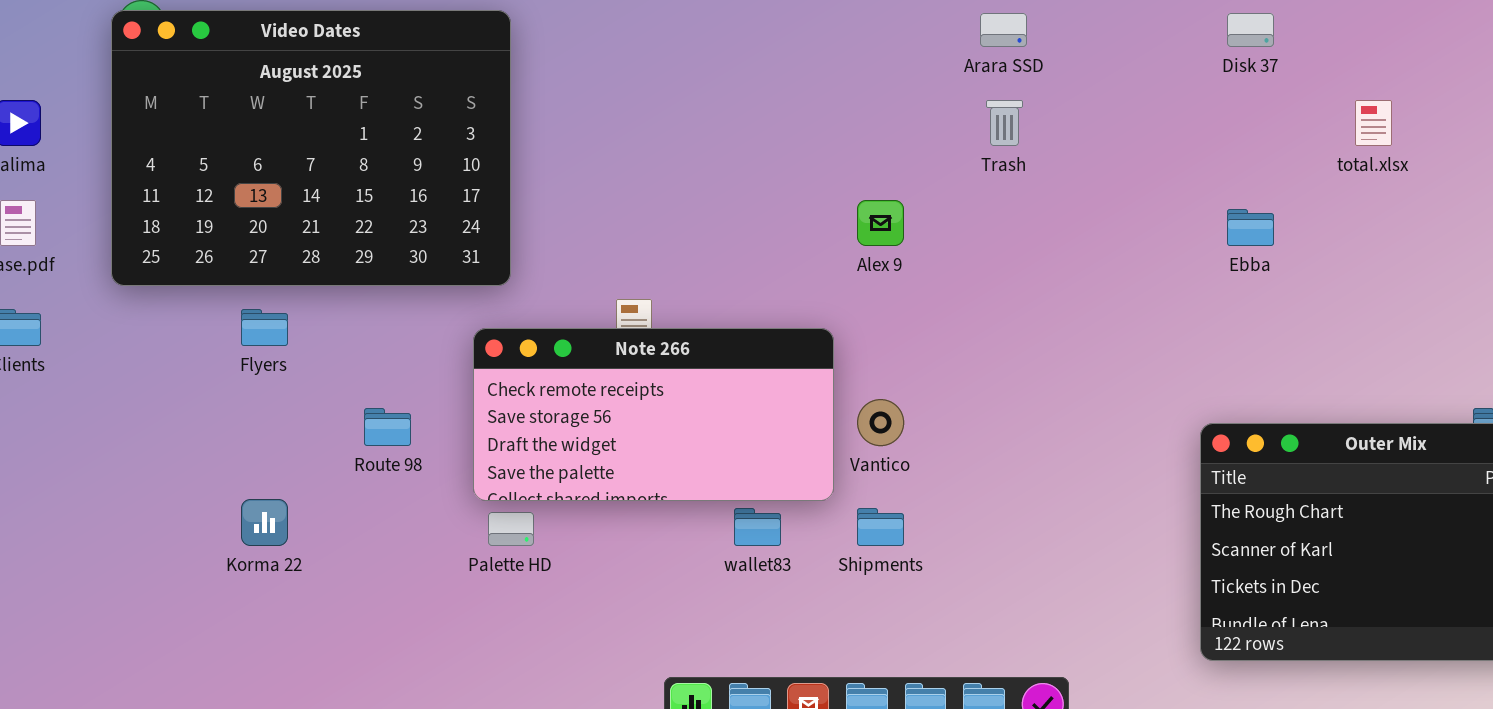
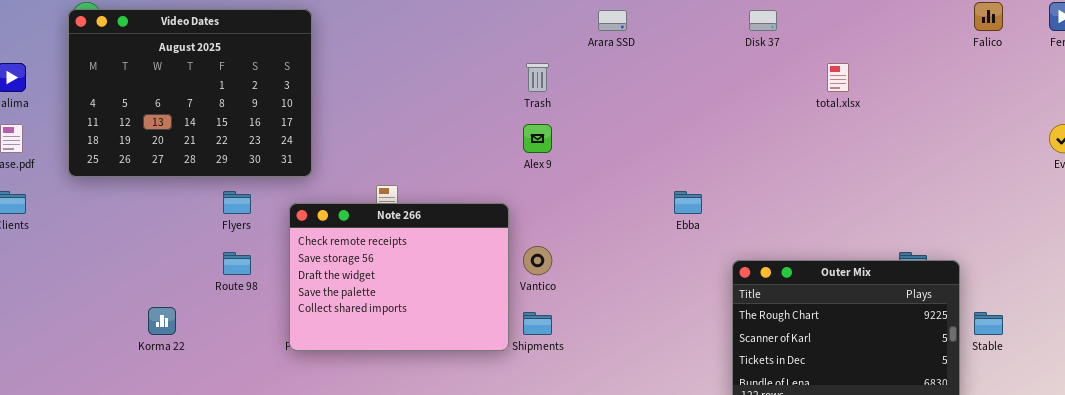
Trash: [986,100,1023,146] -> [526,63,549,92], moved
Ebba: [1227,209,1274,246] -> [674,191,702,214], moved
Flyers: [241,309,288,346] -> [223,191,251,214], moved
Note 266: [473,328,834,501] -> [289,203,509,351], resized

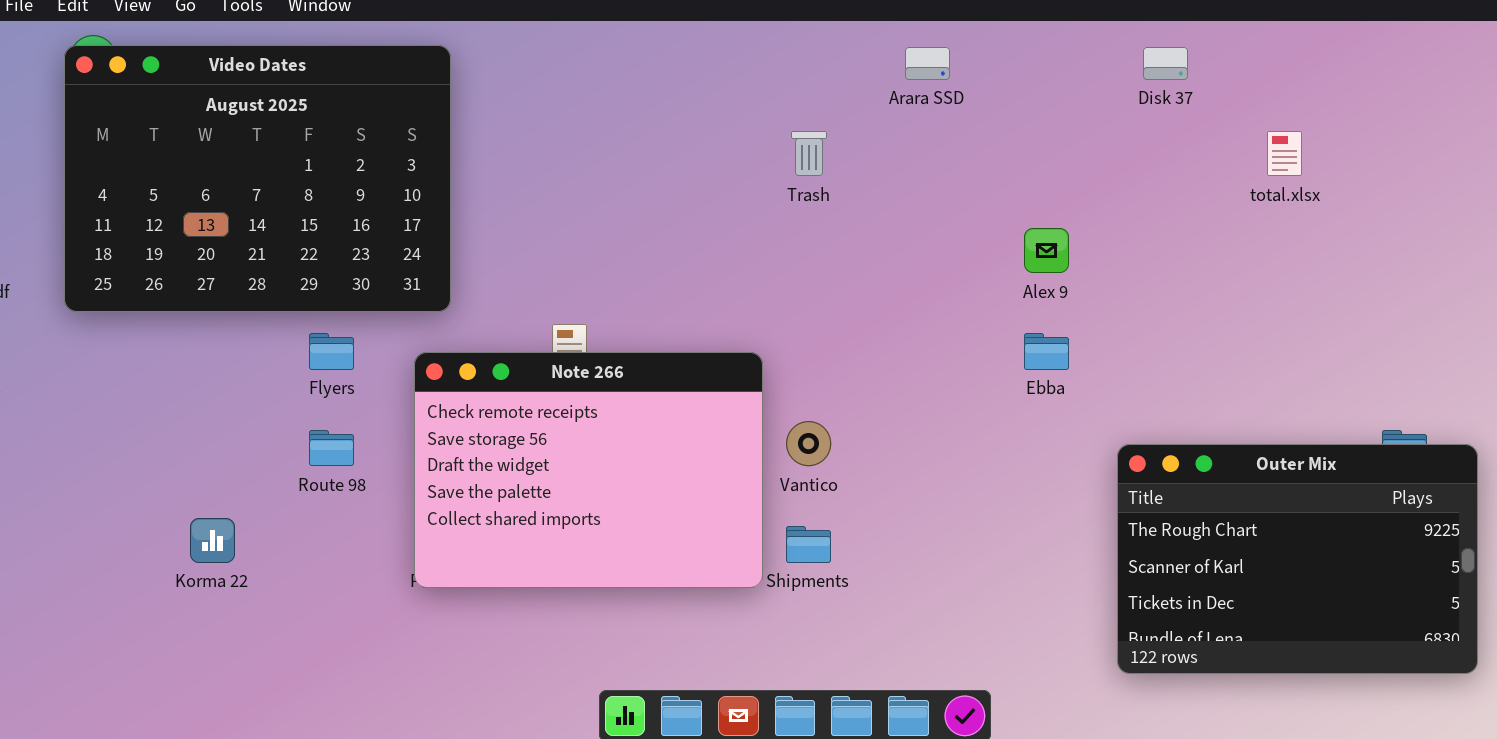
Alex 9: [523,124,552,153] -> [1024,228,1069,273], moved

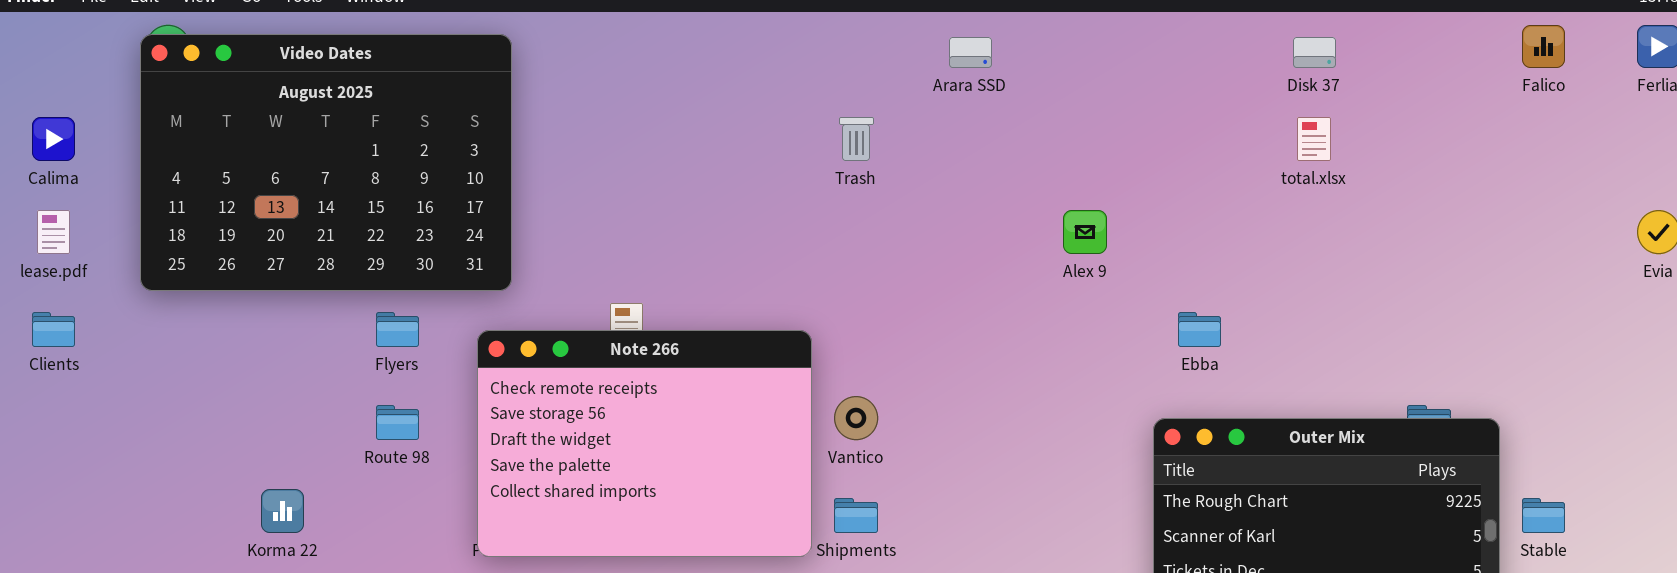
Disk 37: [1143,47,1188,80] -> [1293,37,1336,68], moved
Ebba: [1024,333,1069,370] -> [1178,312,1221,347], moved

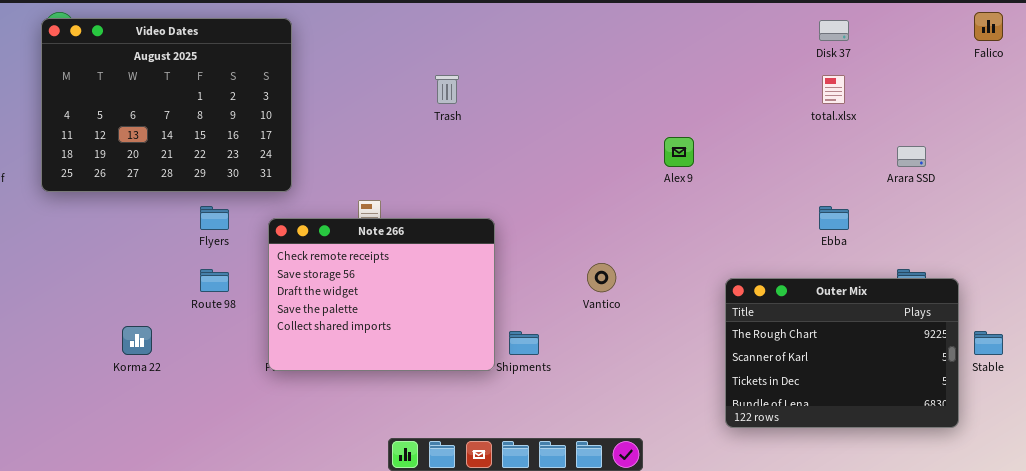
Arara SSD: [949,37,992,68] -> [897,146,926,167], moved
Trash: [839,117,874,161] -> [435,75,459,104], moved
Ebba: [1178,312,1221,347] -> [819,206,849,230], moved
Vantico: [834,396,878,440] -> [587,263,616,292], moved

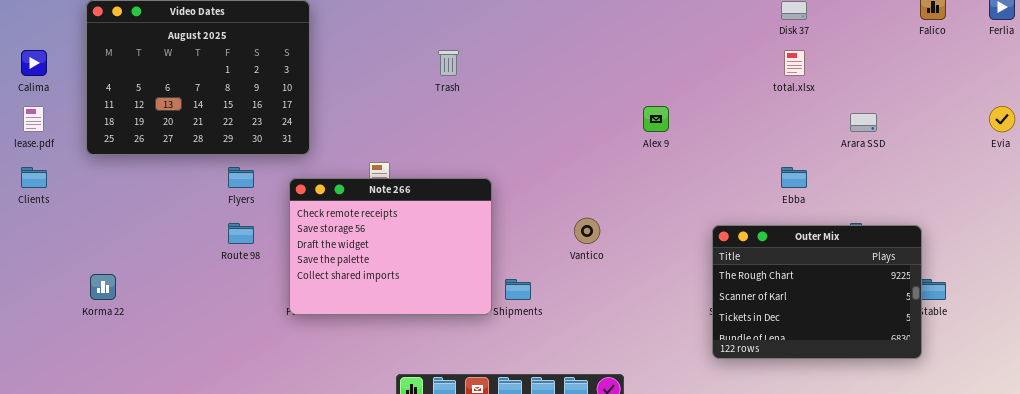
Outer Mix: [725,278,959,428] -> [712,225,922,359], moved
Korma 22: [122,326,152,355] -> [90,274,116,300], moved

